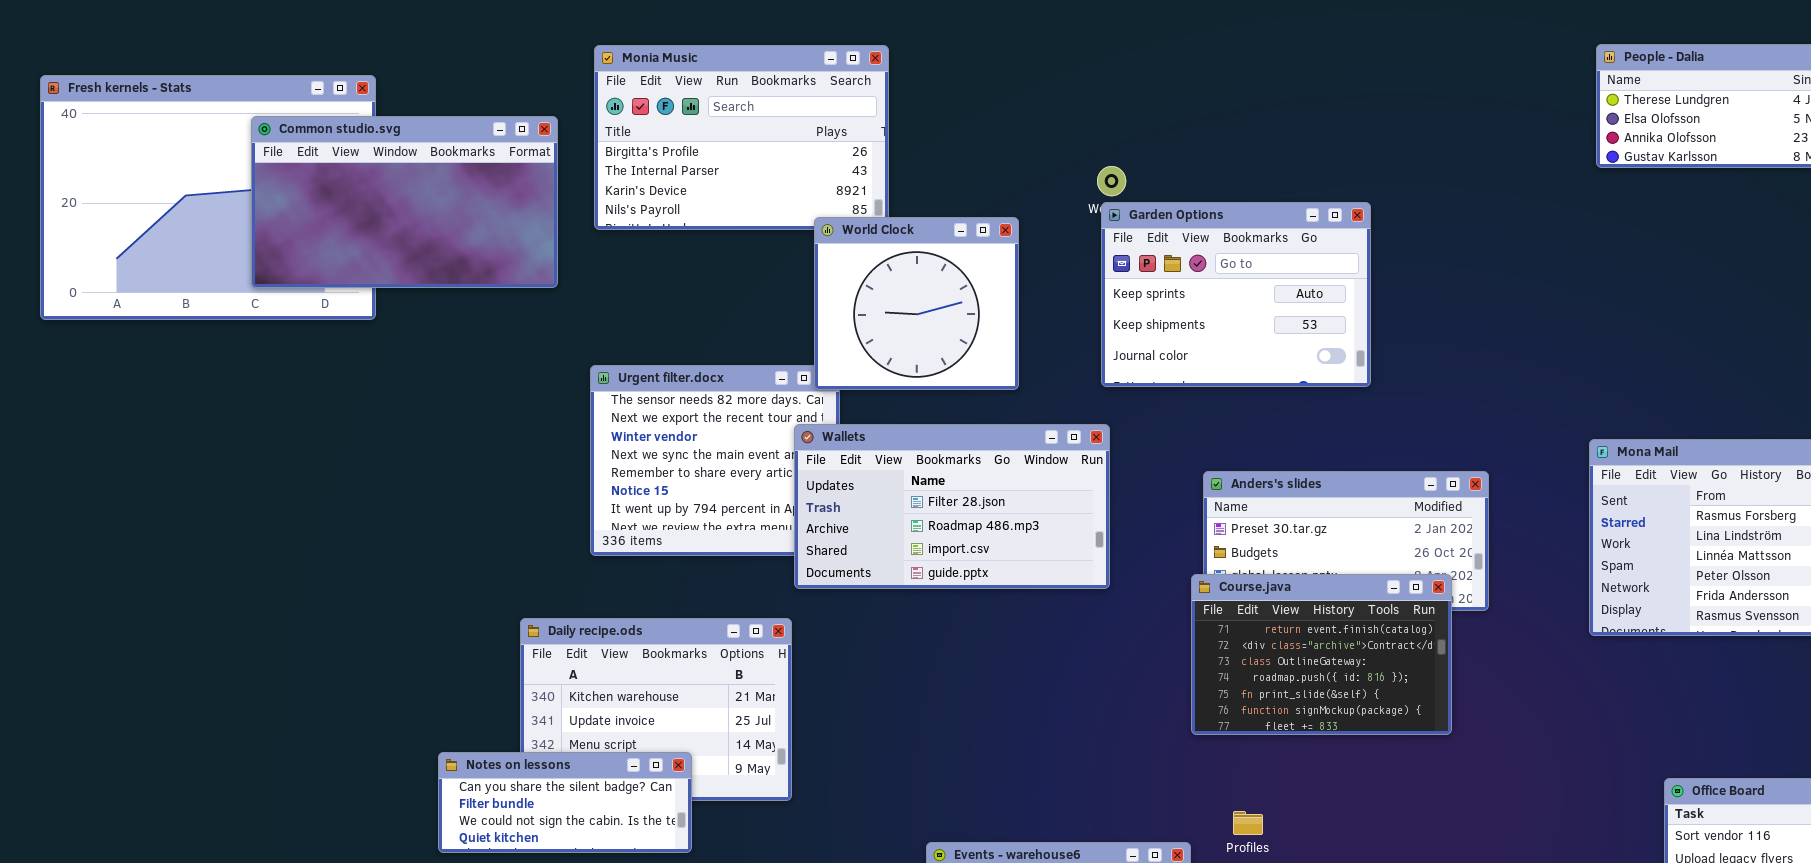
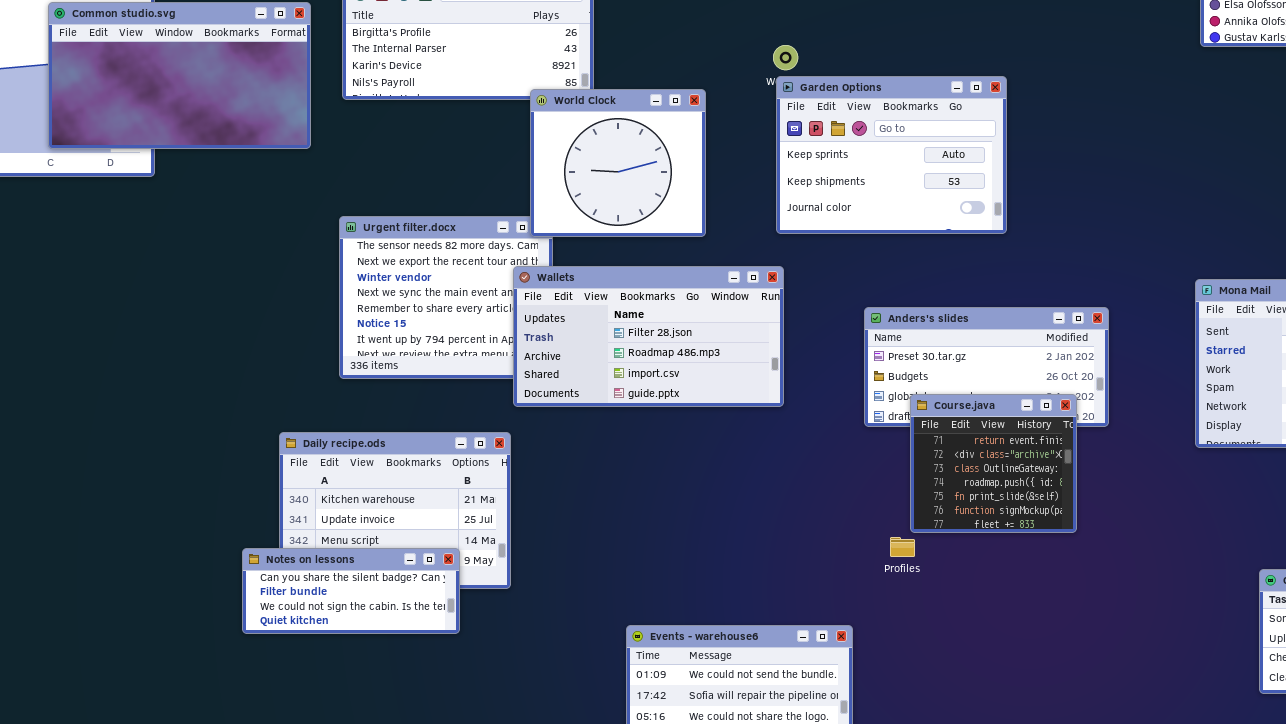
Course.java: [1191,574,1452,735] -> [910,394,1077,533], resized
Notes on lessons: [438,752,692,853] -> [242,548,460,634], moved
Profiles: [1233,811,1263,835] -> [890,537,915,557], moved

